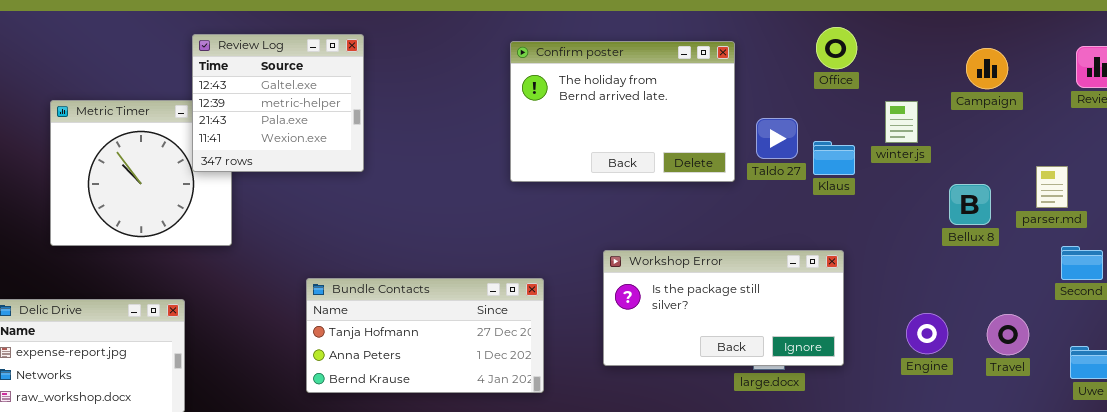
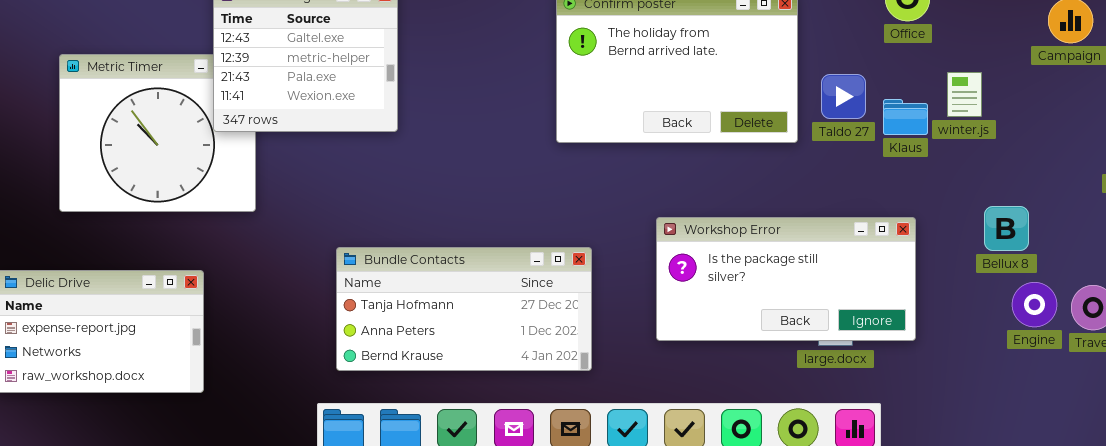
winter.js: [885,101,918,143] -> [947,72,982,117], moved
Bellux 8: [949,184,991,225] -> [984,206,1029,251], moved
Engine: [906,313,948,354] -> [1012,282,1057,327], moved

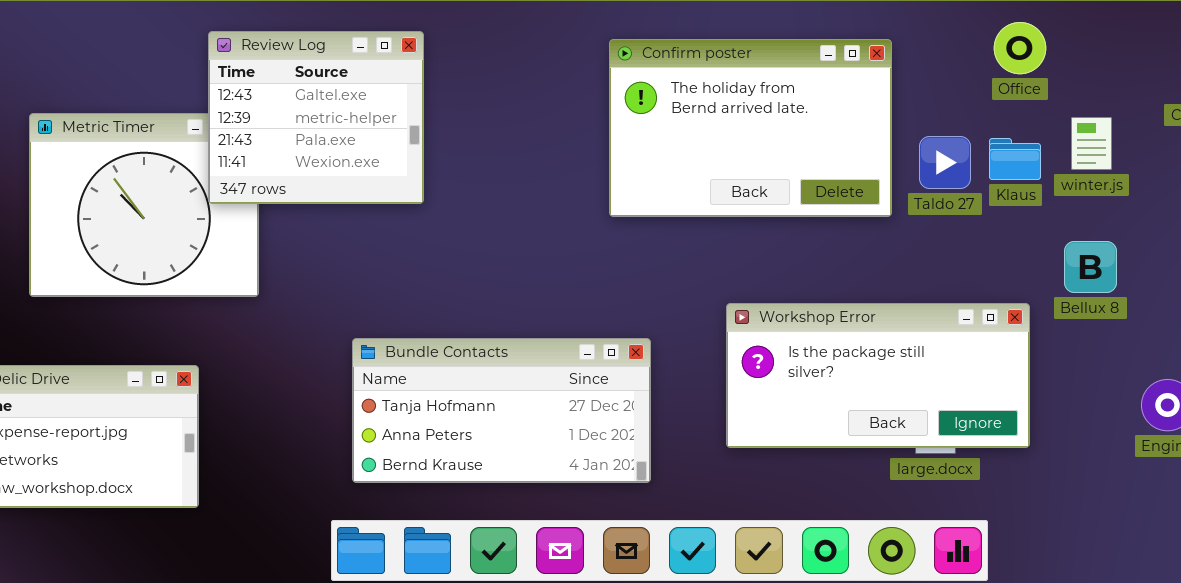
winter.js: [947,72,982,117] -> [1071,117,1112,170], moved
Klaus: [883,99,928,135] -> [989,138,1041,180], moved
Bellux 8: [984,206,1029,251] -> [1064,241,1117,293], moved

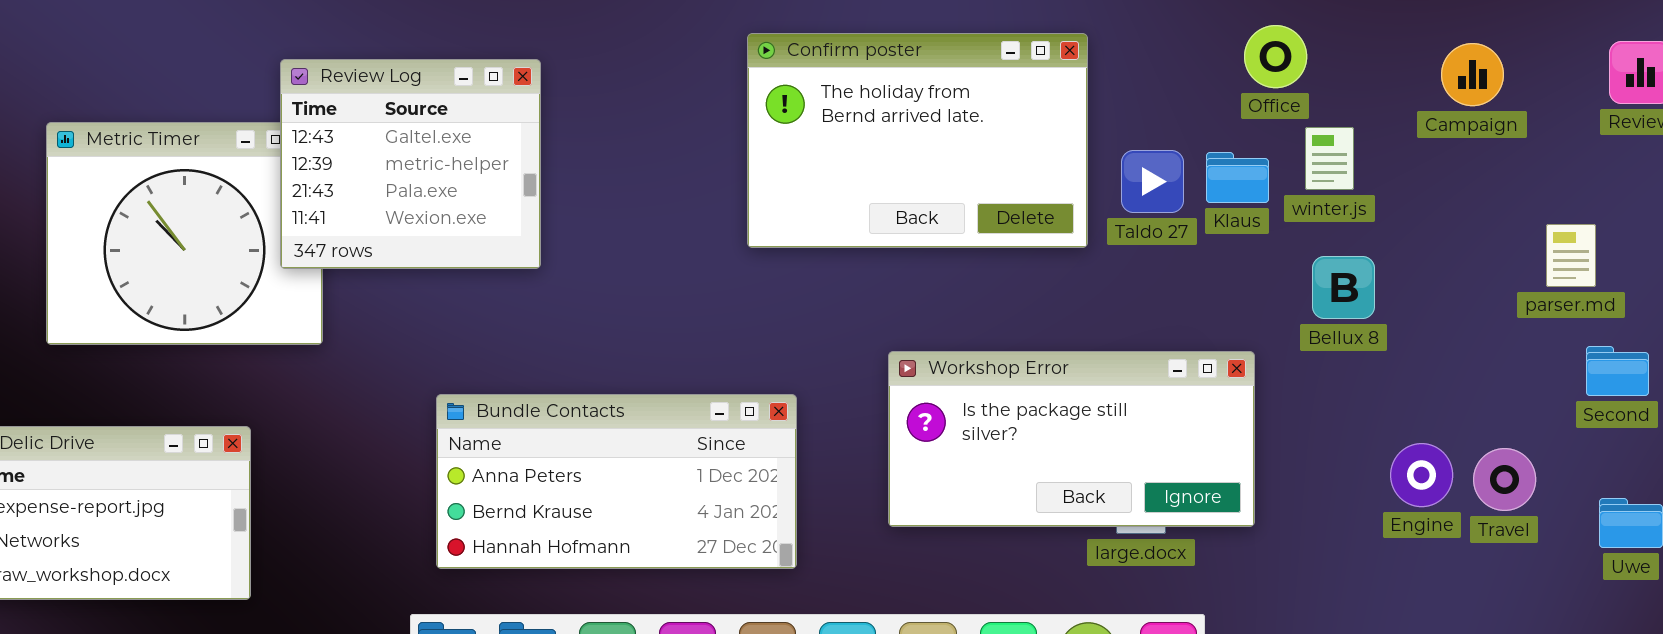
Office: [994,22,1046,74] -> [1244,25,1307,88], moved
Review Log: [208,31,424,204] -> [280,59,541,269], moved
Bellux 8: [1064,241,1117,293] -> [1312,256,1375,319], moved
Bundle Contacts: [352,338,651,483] -> [436,394,797,569], scrolled down 1 row

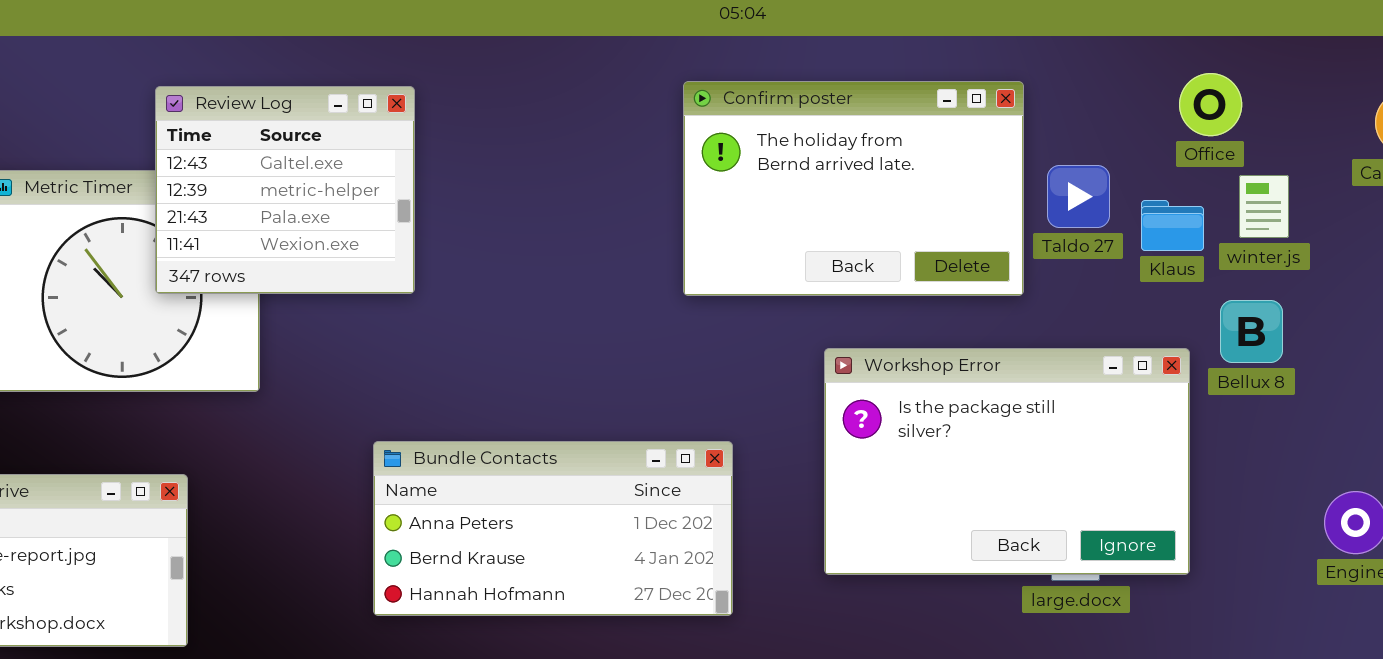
Review Log: [280,59,541,269] -> [155,86,415,294], moved
Taldo 27: [1121,150,1184,213] -> [1047,165,1110,228], moved
Bellux 8: [1312,256,1375,319] -> [1220,300,1283,363], moved
Workshop Error: [888,351,1255,527] -> [824,348,1190,575], resized

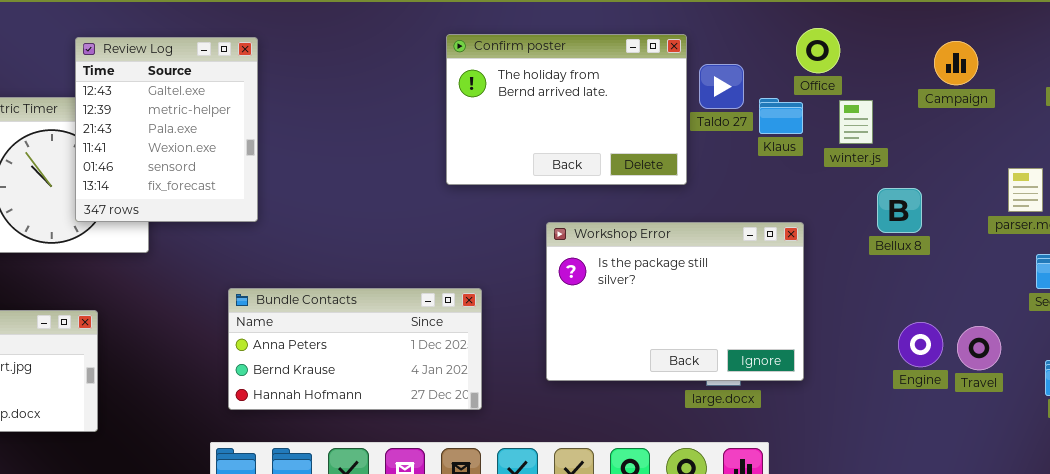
Review Log: [155,86,415,294] -> [75,37,258,222], resized
Taldo 27: [1047,165,1110,228] -> [699,64,744,109], moved
Klaus: [1141,200,1204,251] -> [759,98,803,134], moved
Bellux 8: [1220,300,1283,363] -> [877,188,922,233], moved

